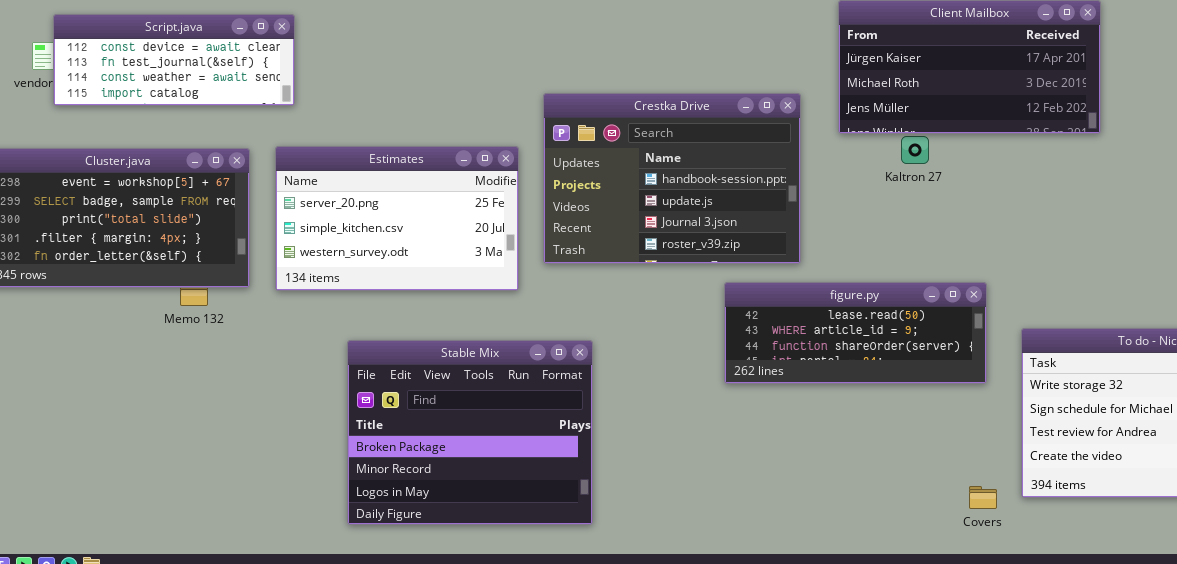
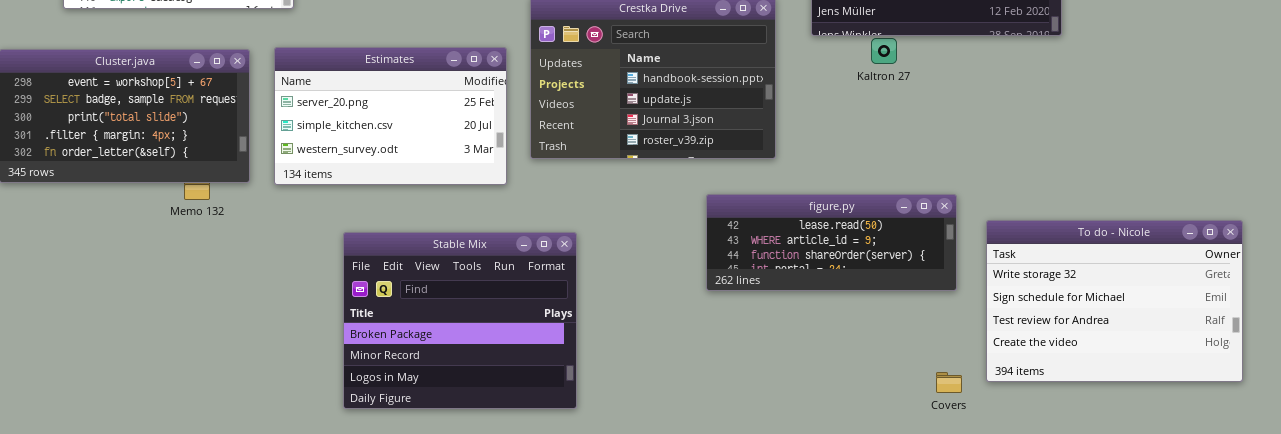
figure.py: [724,282,987,384] -> [706,194,957,291], moved

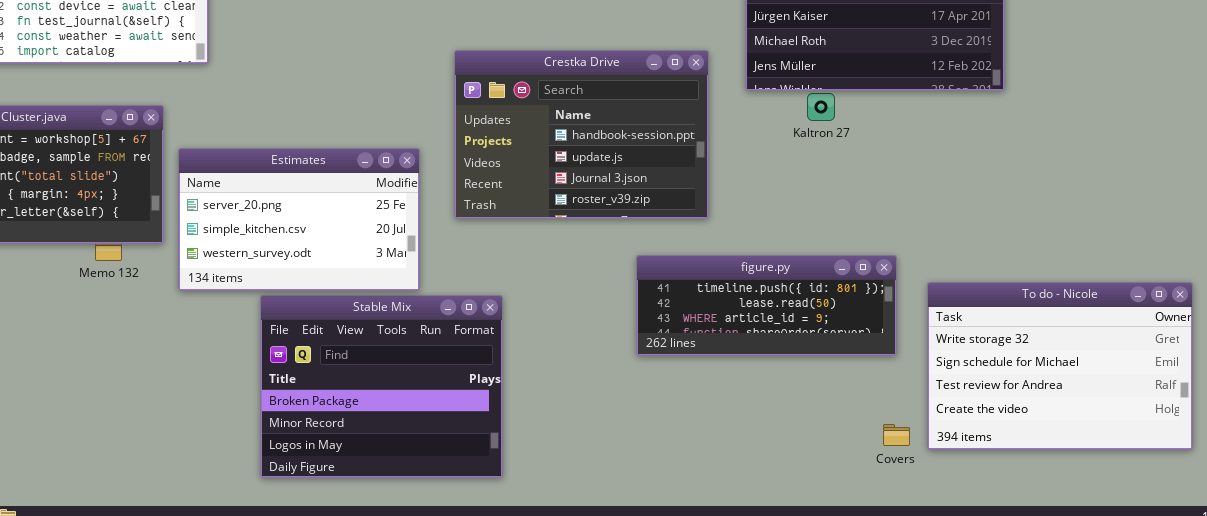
Estimates: [274,47,507,185] -> [178,148,420,291], moved
figure.py: [706,194,957,291] -> [636,255,897,356], scrolled up 1 row
Covers: [936,372,962,393] -> [883,424,910,446], moved

